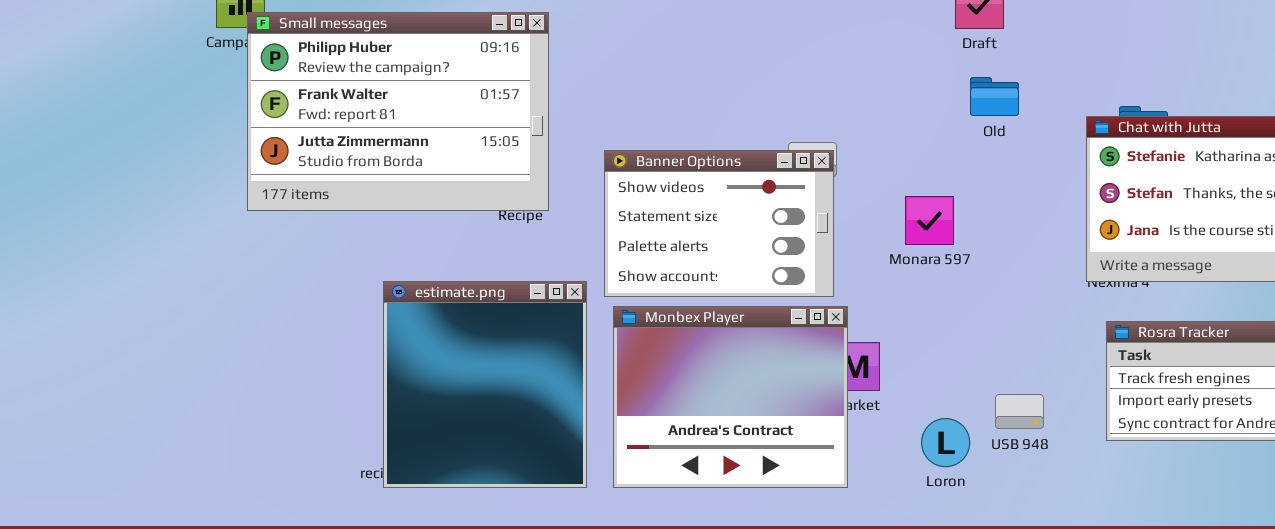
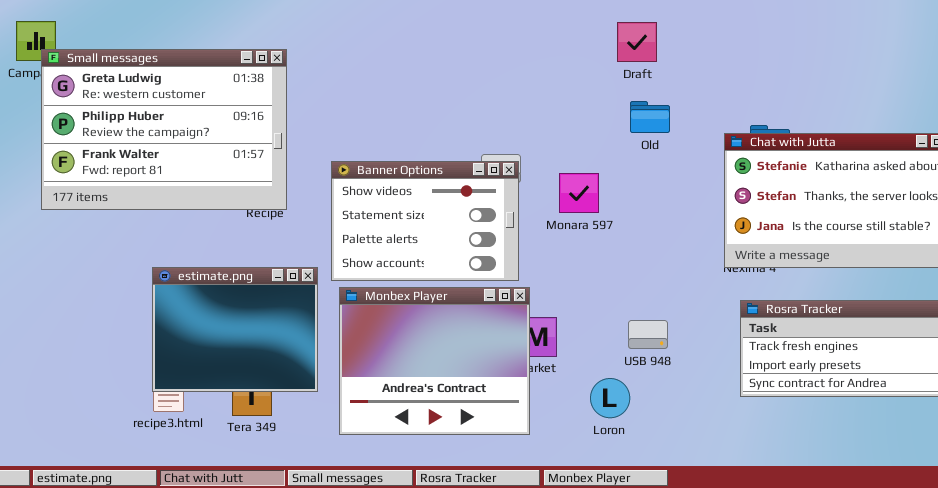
Small messages: [247,12,549,211] -> [41,49,287,210], scrolled up 1 row
Monara 597: [905,196,954,245] -> [559,173,599,213], moved
estimate.png: [383,281,587,488] -> [152,267,318,392], resized
USB 948: [995,394,1044,429] -> [628,320,668,349], moved

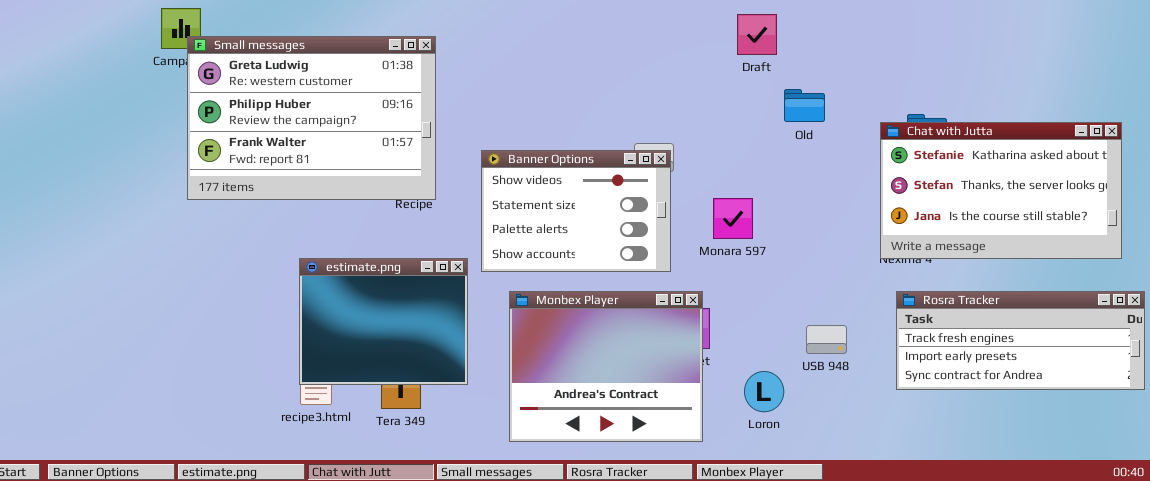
Draft: [617,22,657,62] -> [737,14,777,55], moved
Monara 597: [559,173,599,213] -> [713,198,753,239], moved
Monbex Player: [339,287,530,435] -> [509,291,703,442], moved
USB 948: [628,320,668,349] -> [806,325,847,354], moved

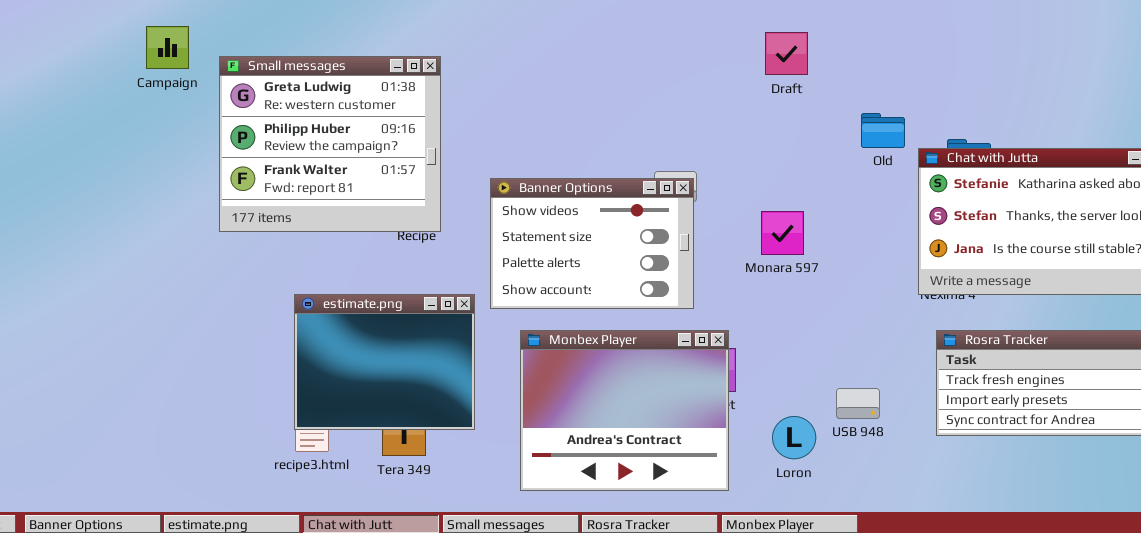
Small messages: [187,36,436,200] -> [219,56,441,232], resized
Old: [784,89,825,122] -> [861,113,905,148], moved
Monara 597: [713,198,753,239] -> [761,211,804,255], moved
USB 948: [806,325,847,354] -> [836,388,880,419], moved

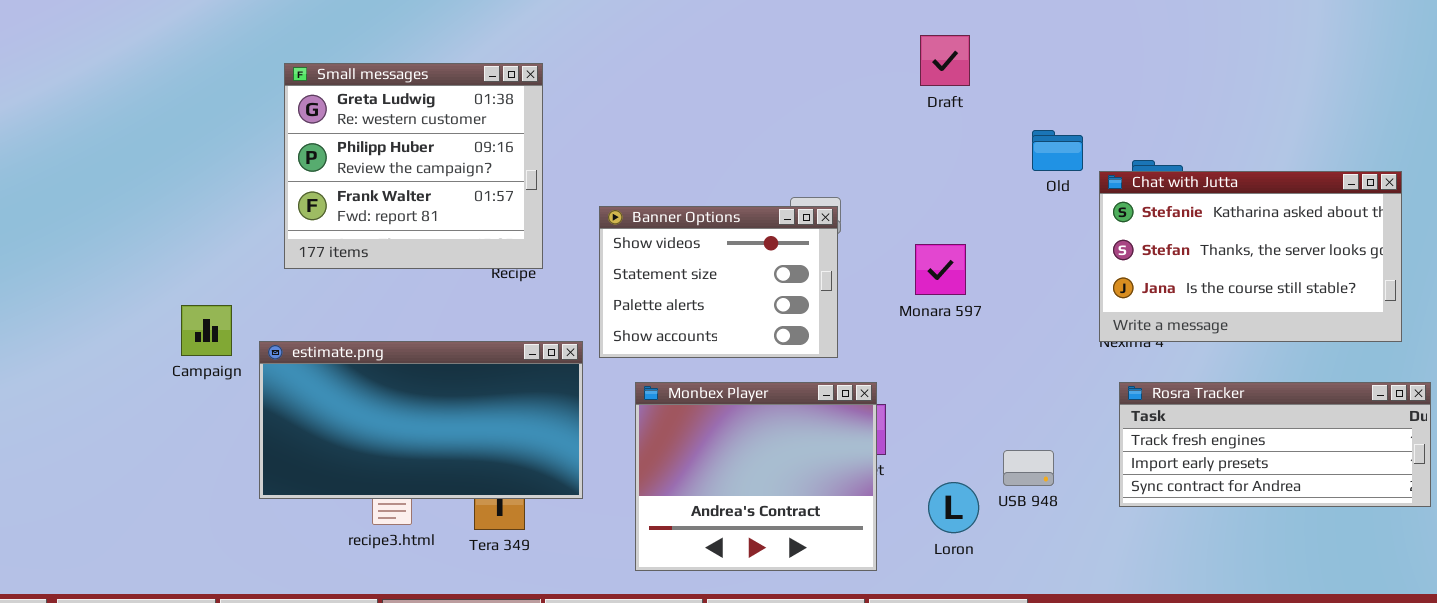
Campaign: [146,26,189,69] -> [181,305,232,356], moved
estimate.png: [294,294,475,430] -> [259,341,583,499], resized

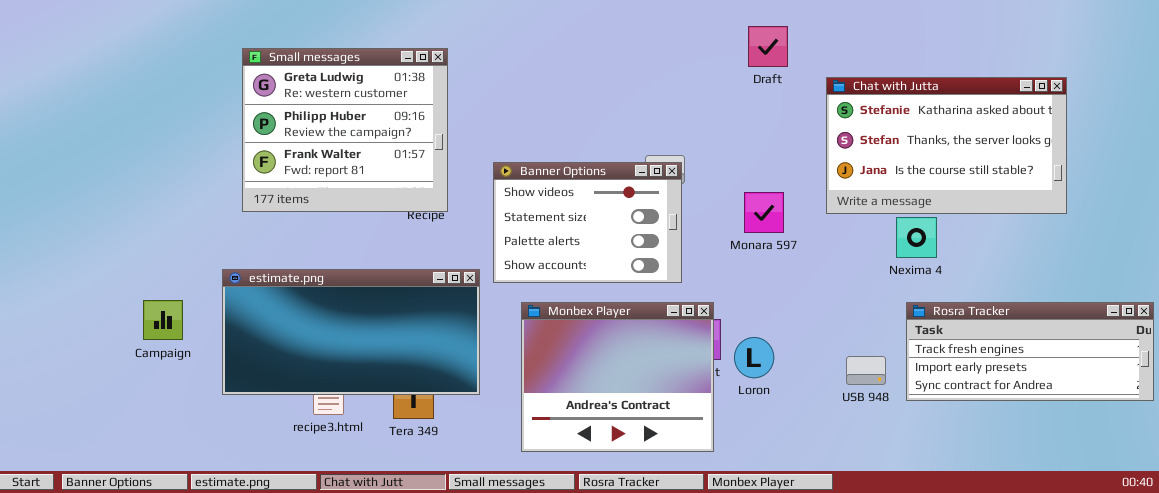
Chat with Jutta: [1099,171,1402,342] -> [826,77,1067,214], moved
Campaign: [181,305,232,356] -> [143,300,183,340], moved
USB 948: [1003,450,1054,486] -> [846,356,886,385], moved
Loron: [928,482,979,533] -> [734,337,774,378], moved

